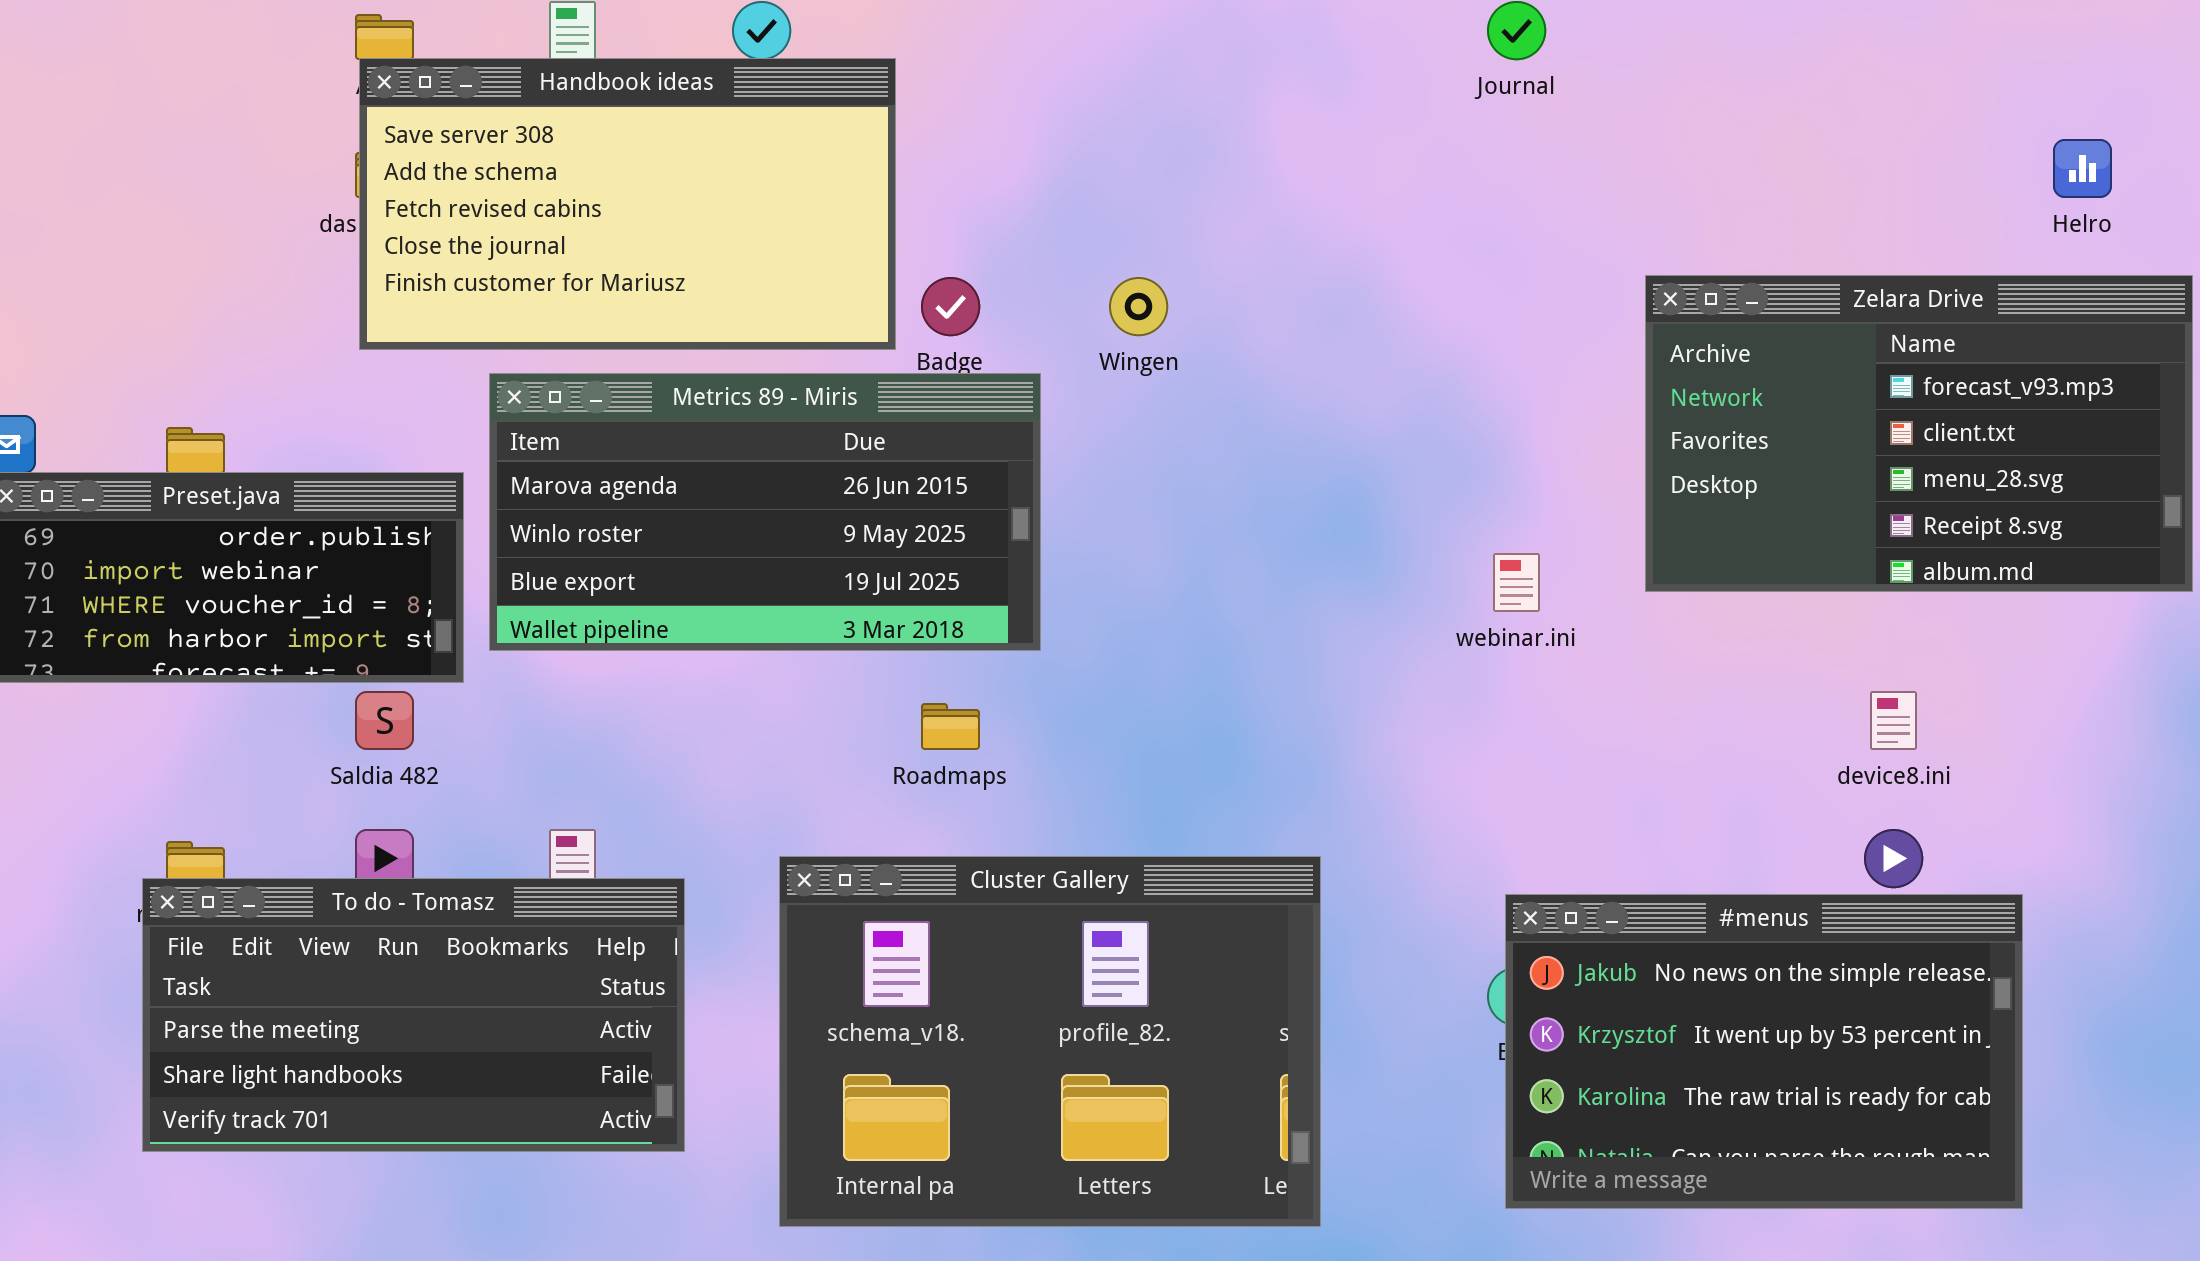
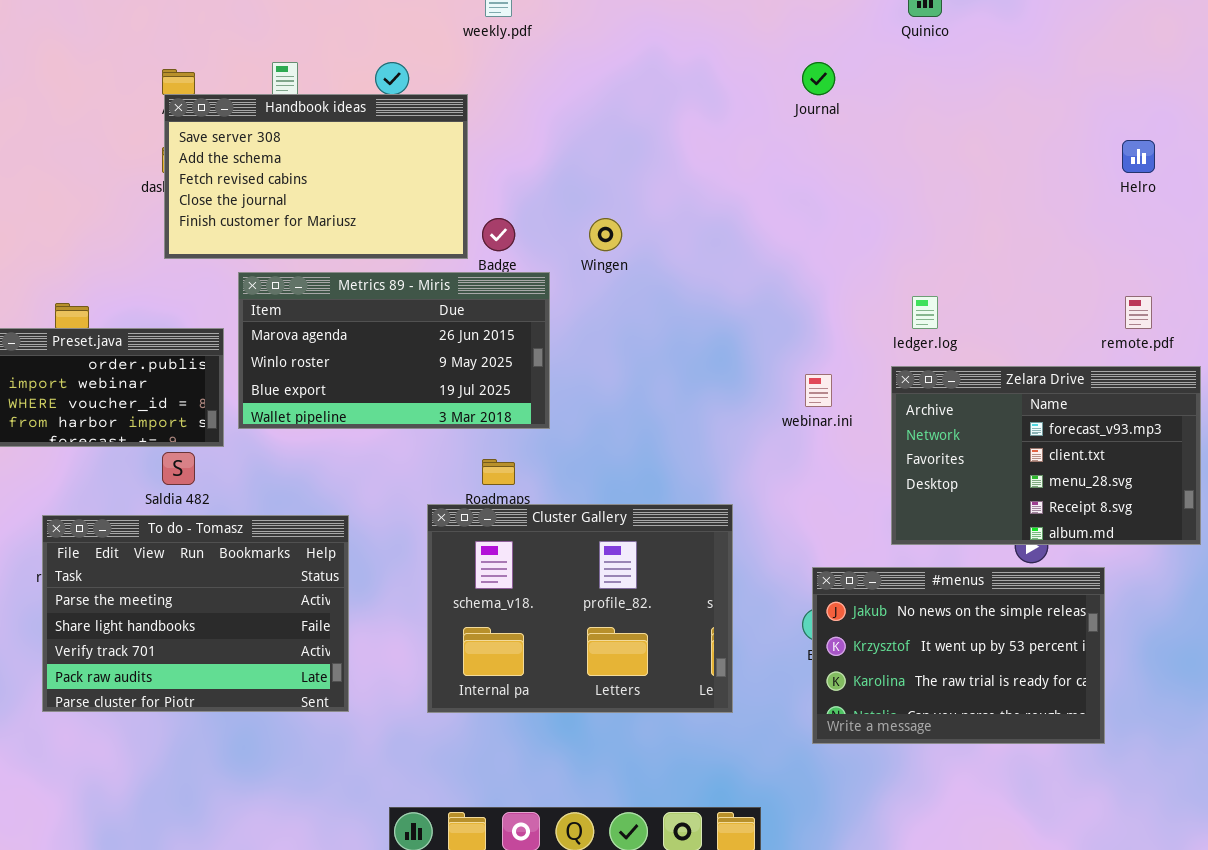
Zelara Drive: [1645,275,2193,592] -> [891,366,1201,545], moved
Cluster Gallery: [779,856,1321,1227] -> [427,504,733,713], moved
To do - Tomasz: [142,878,685,1152] -> [42,515,349,712], resized

